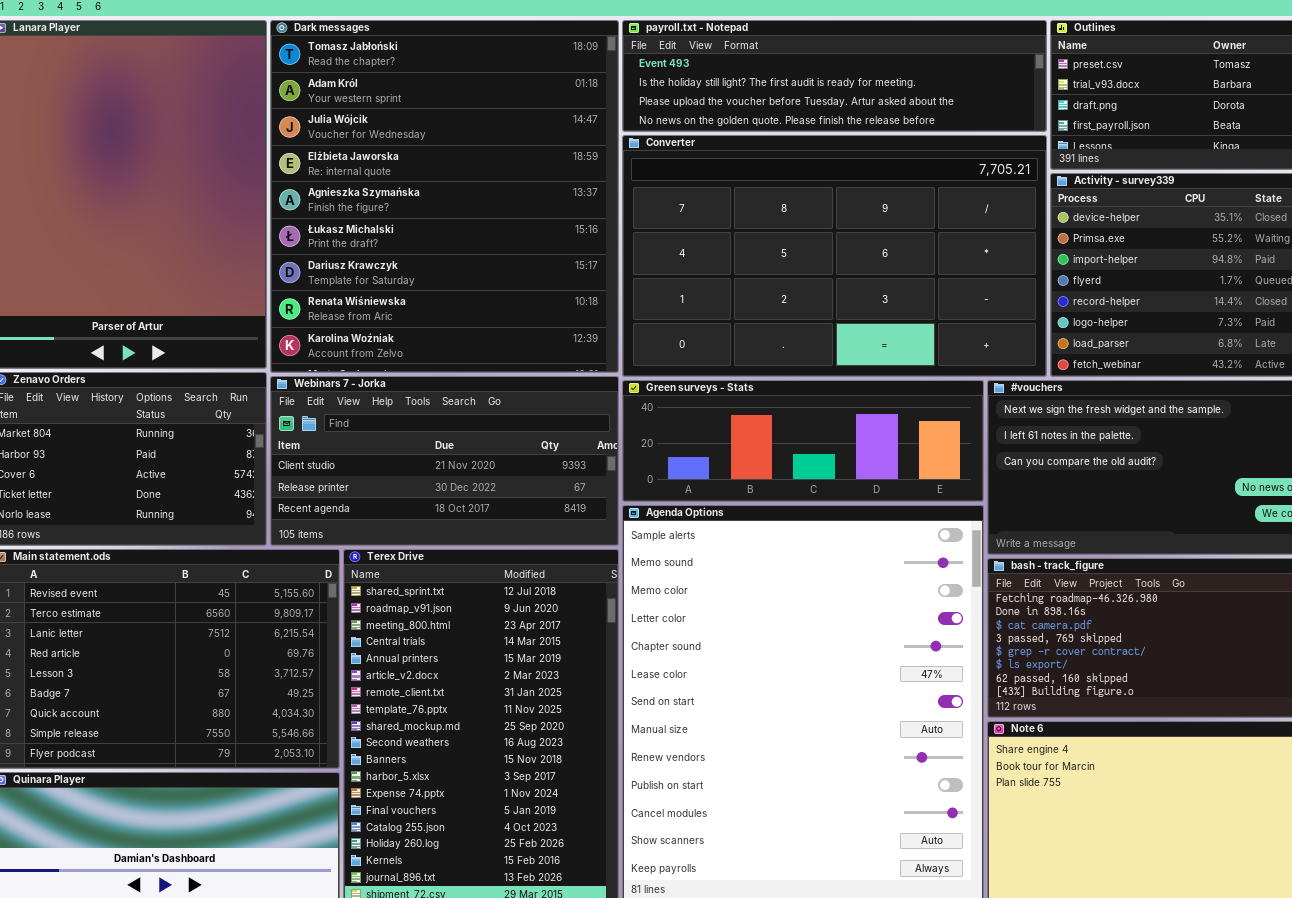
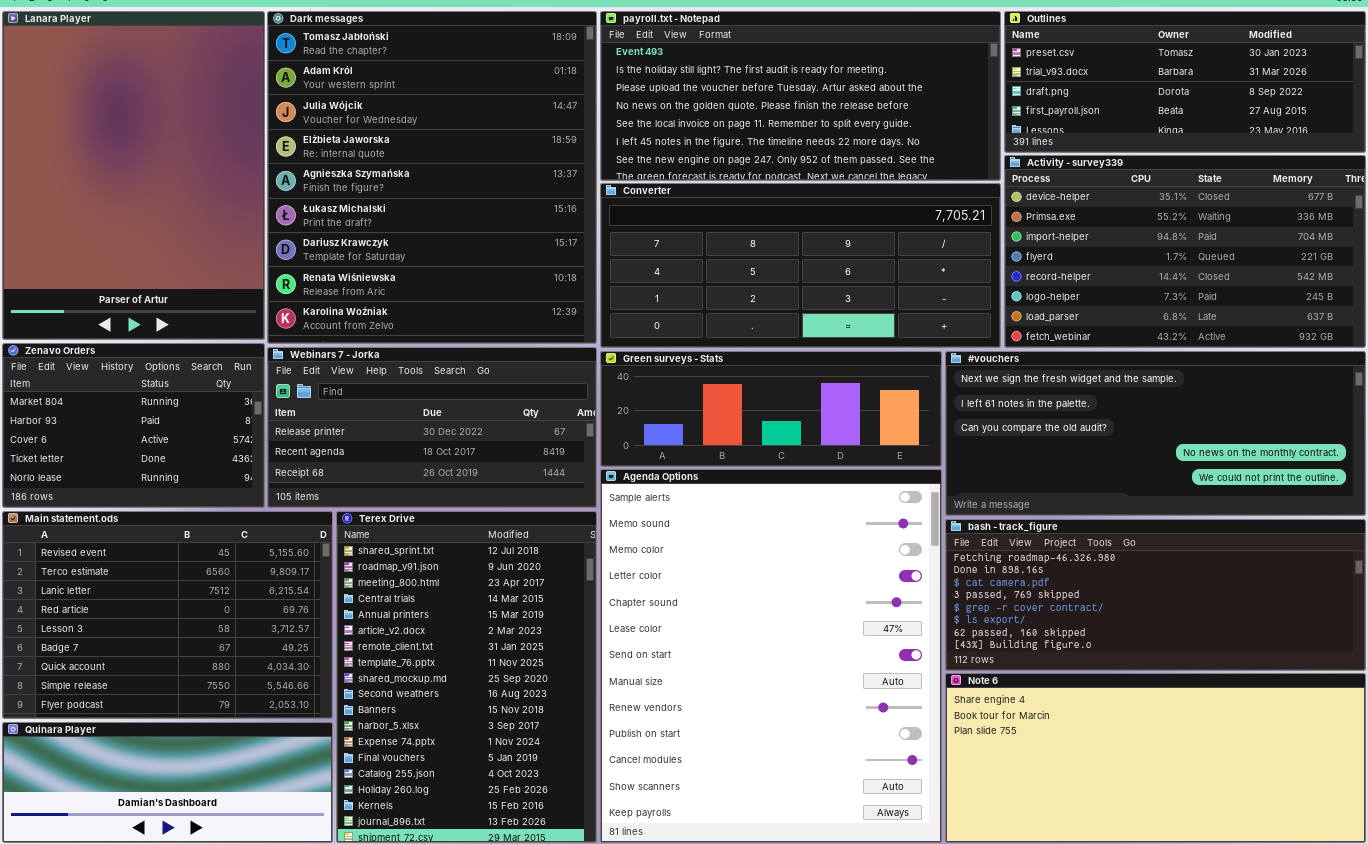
payroll.txt - Notepad: [622,20,1047,132] -> [600,11,1001,181], resized
Converter: [622,135,1047,377] -> [600,183,1001,348], resized
Webinars 7 - Jorka: [270,376,619,546] -> [267,347,597,508], scrolled down 1 row

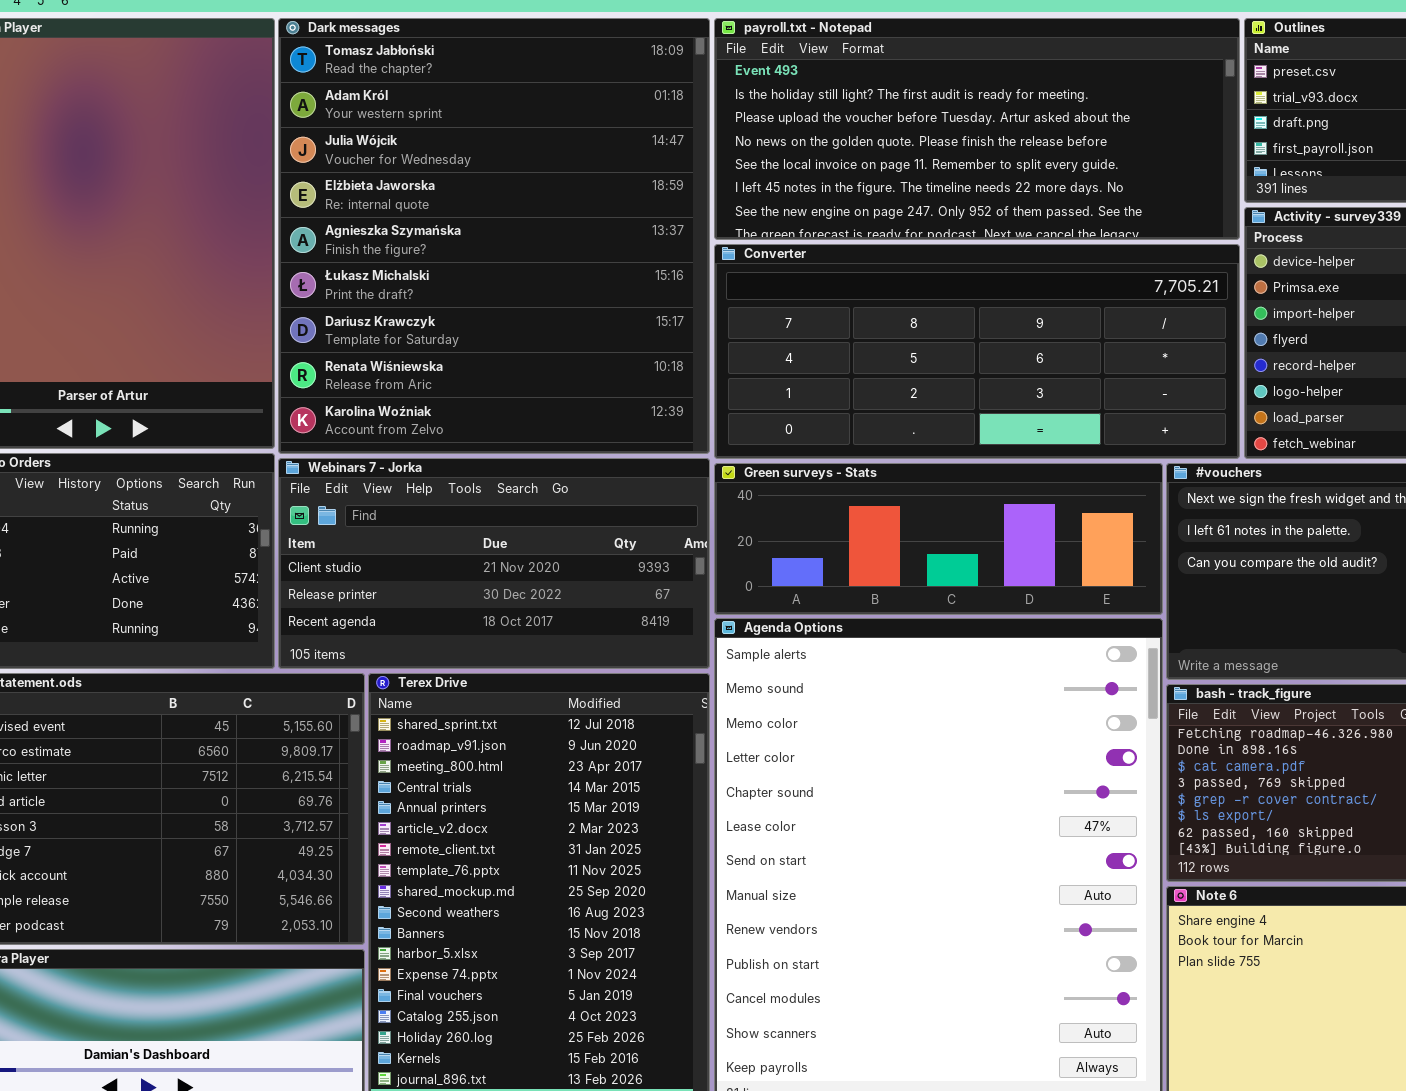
Webinars 7 - Jorka: [267,347,597,508] -> [278,458,710,669], scrolled up 1 row

